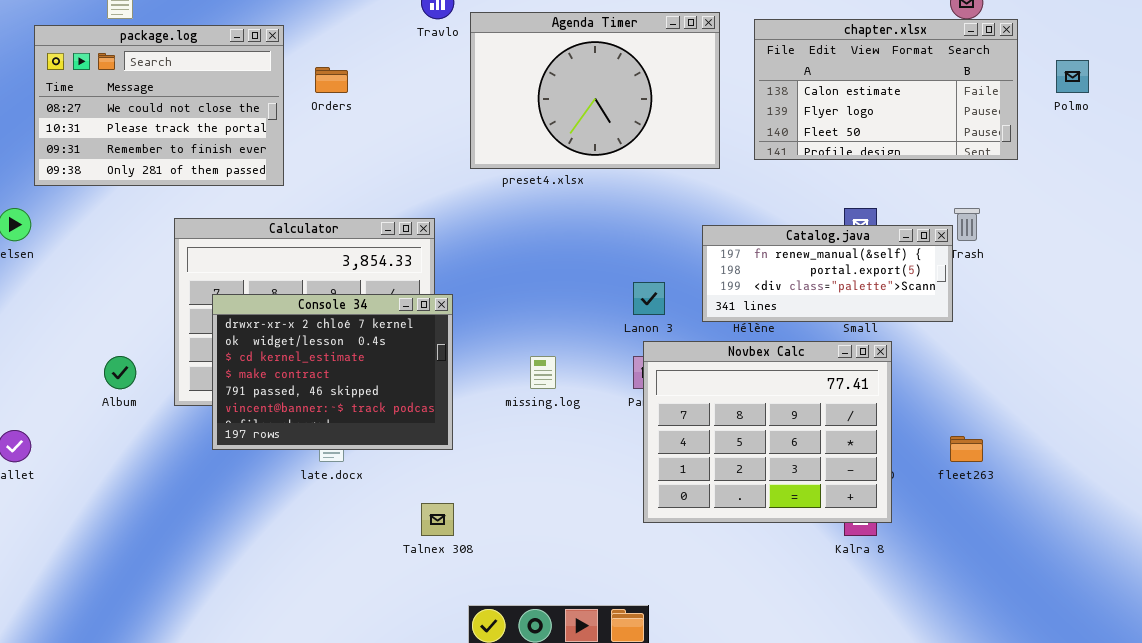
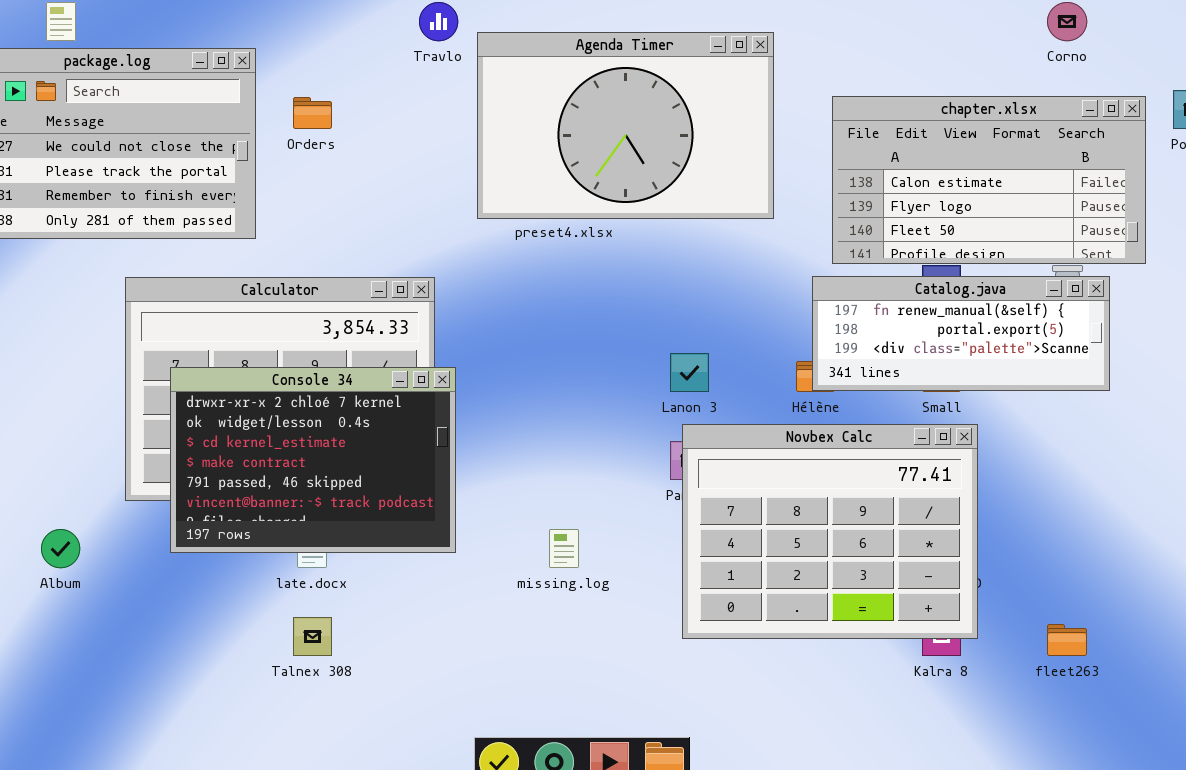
chapter.xlsx: [754,19,1018,160] -> [832,96,1146,264], moved
Catalog.java: [702,225,953,322] -> [812,276,1110,391], moved
Album: [104,356,136,389] -> [41,529,80,568], moved
missing.log: [530,356,556,389] -> [549,529,579,568], moved
fleet263: [950,436,983,462] -> [1047,624,1087,656], moved
Talnex 308: [421,503,454,536] -> [293,617,332,656], moved

